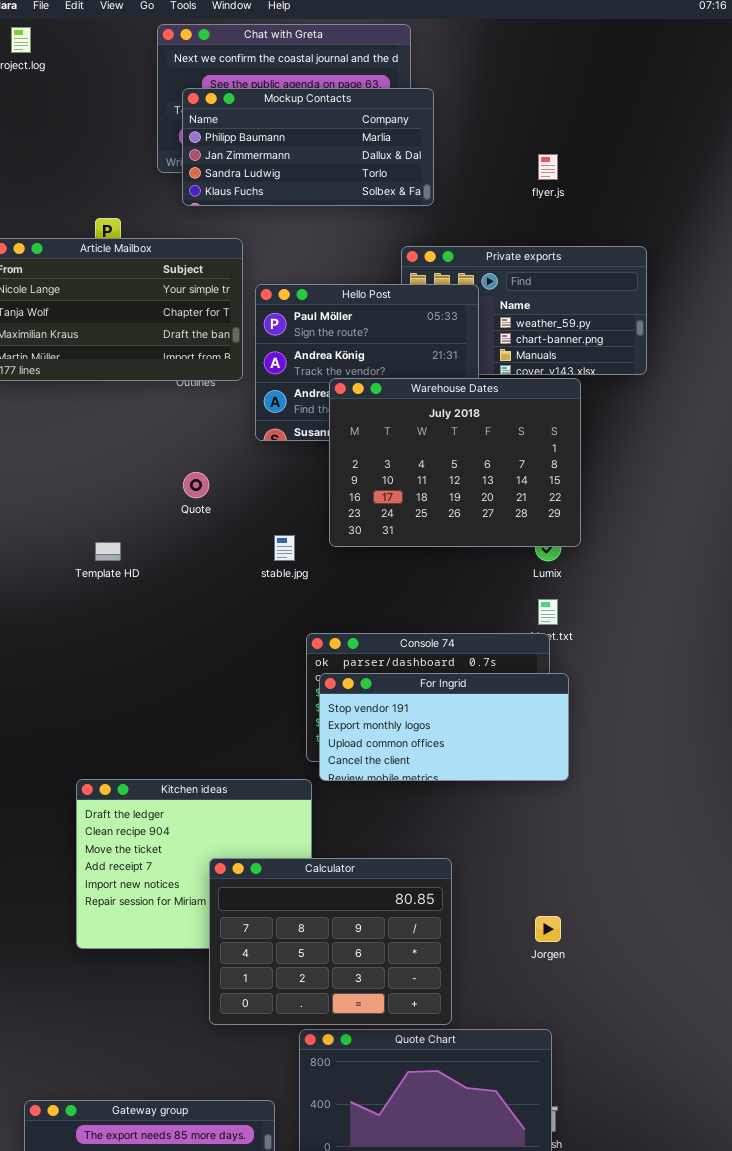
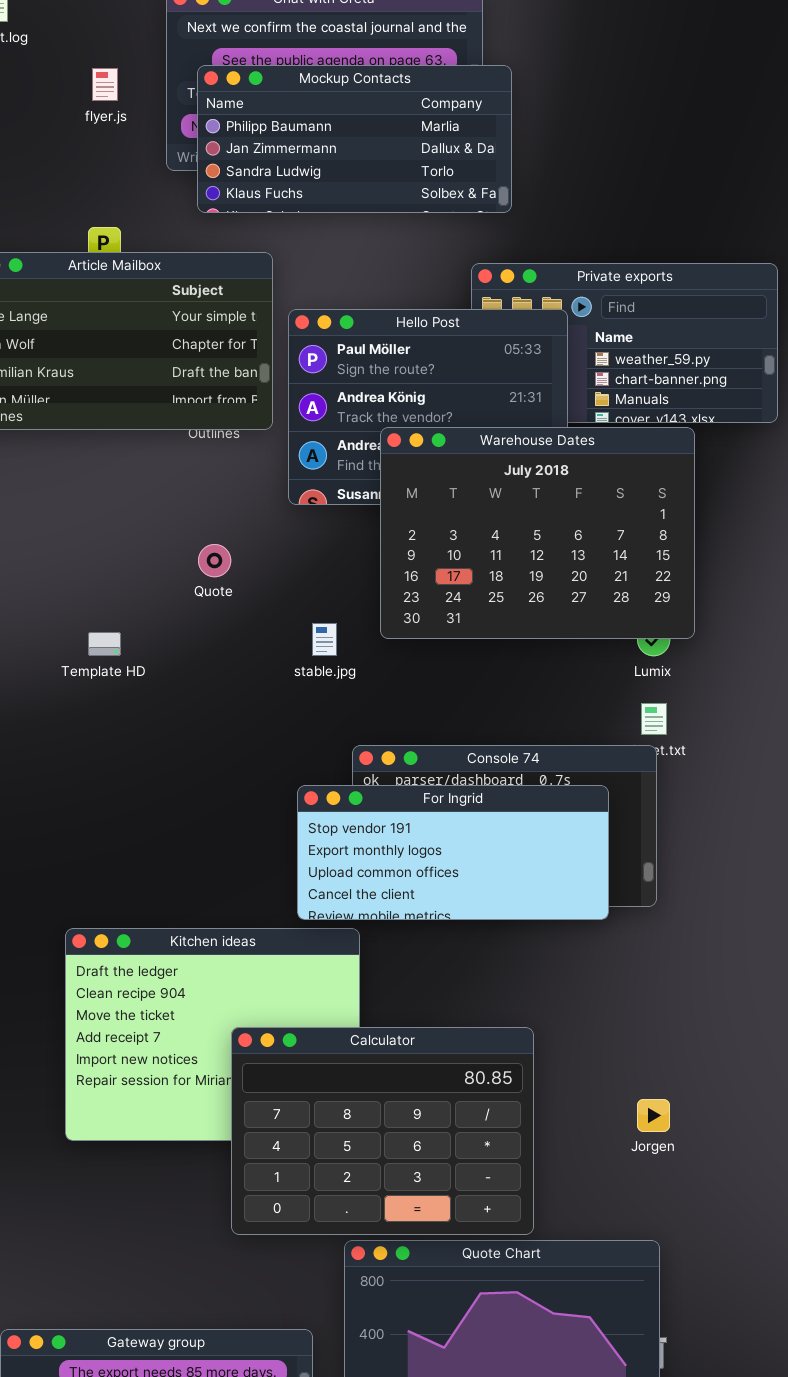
flyer.js: [538,154,558,180] -> [92,68,118,101], moved
For Ingrid: [319,673,569,781] -> [297,785,609,920], moved

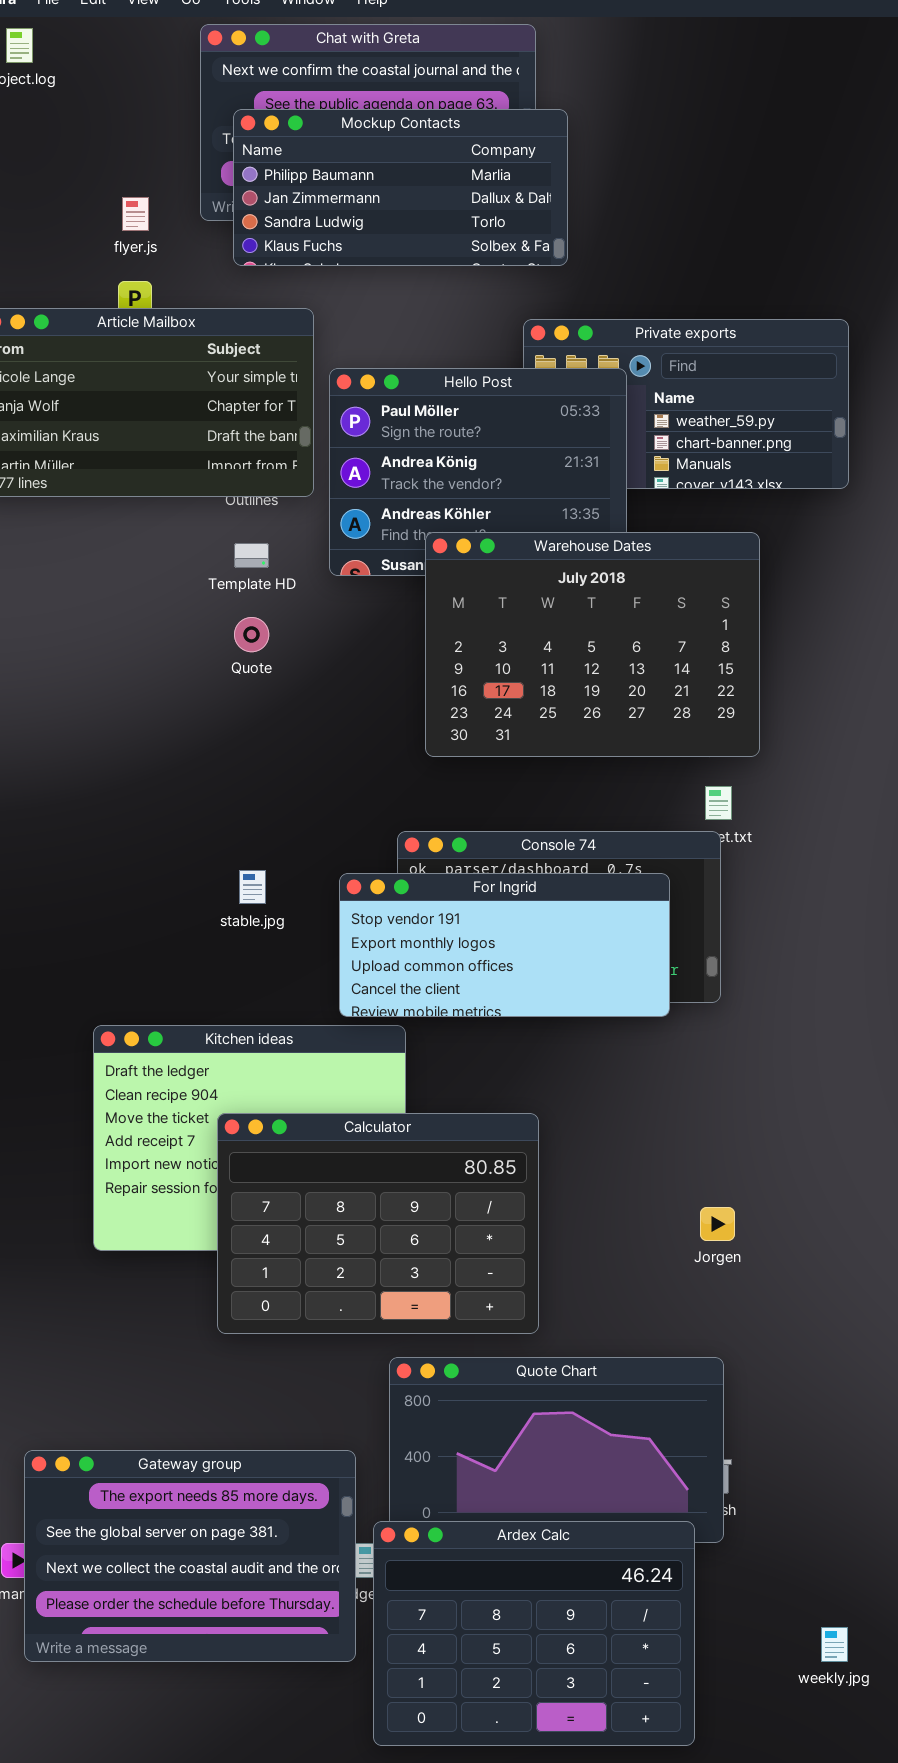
flyer.js: [92,68,118,101] -> [122,197,149,231], moved
Warehouse Dates: [380,427,695,639] -> [425,532,760,757], moved
stable.jpg: [312,623,337,656] -> [239,870,266,904], moved
Template HD: [88,632,121,656] -> [234,543,269,568], moved
Calculator: [231,1027,534,1235] -> [217,1113,539,1334], moved

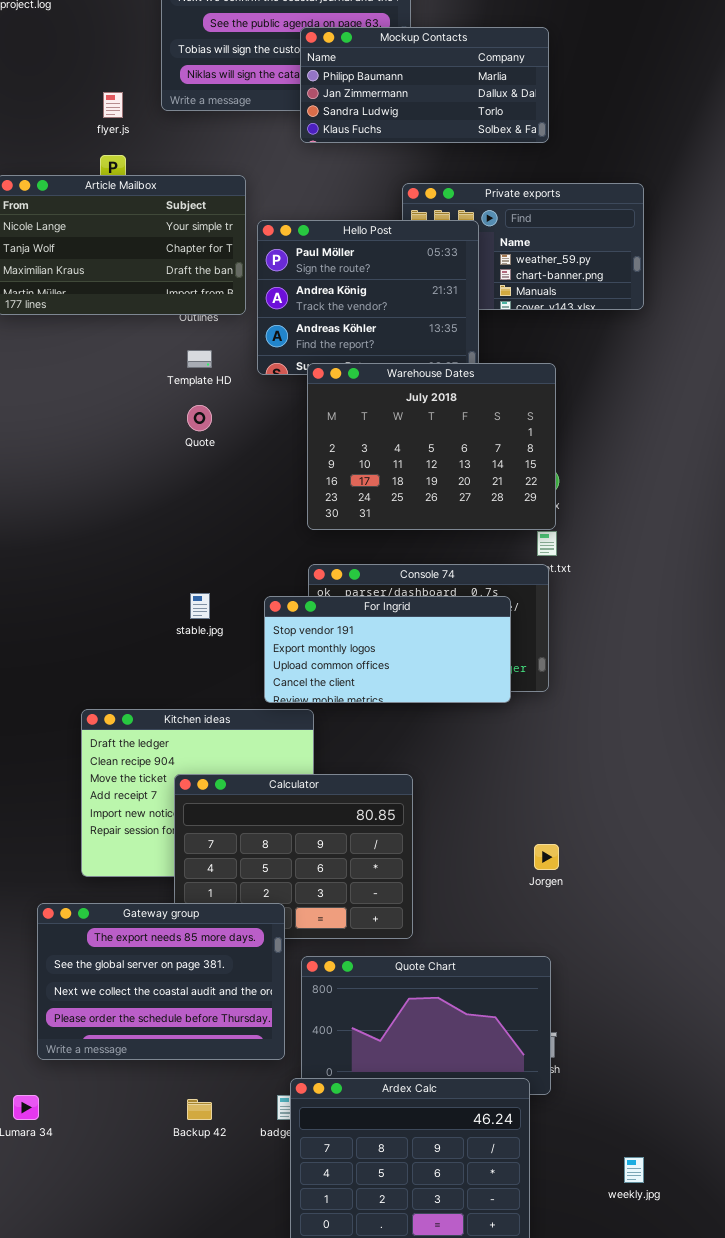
Mockup Contacts: [233,109,568,266] -> [300,27,549,143], moved
Warehouse Dates: [425,532,760,757] -> [307,363,556,530], moved
Gateway group: [24,1450,356,1662] -> [37,903,285,1060], moved

